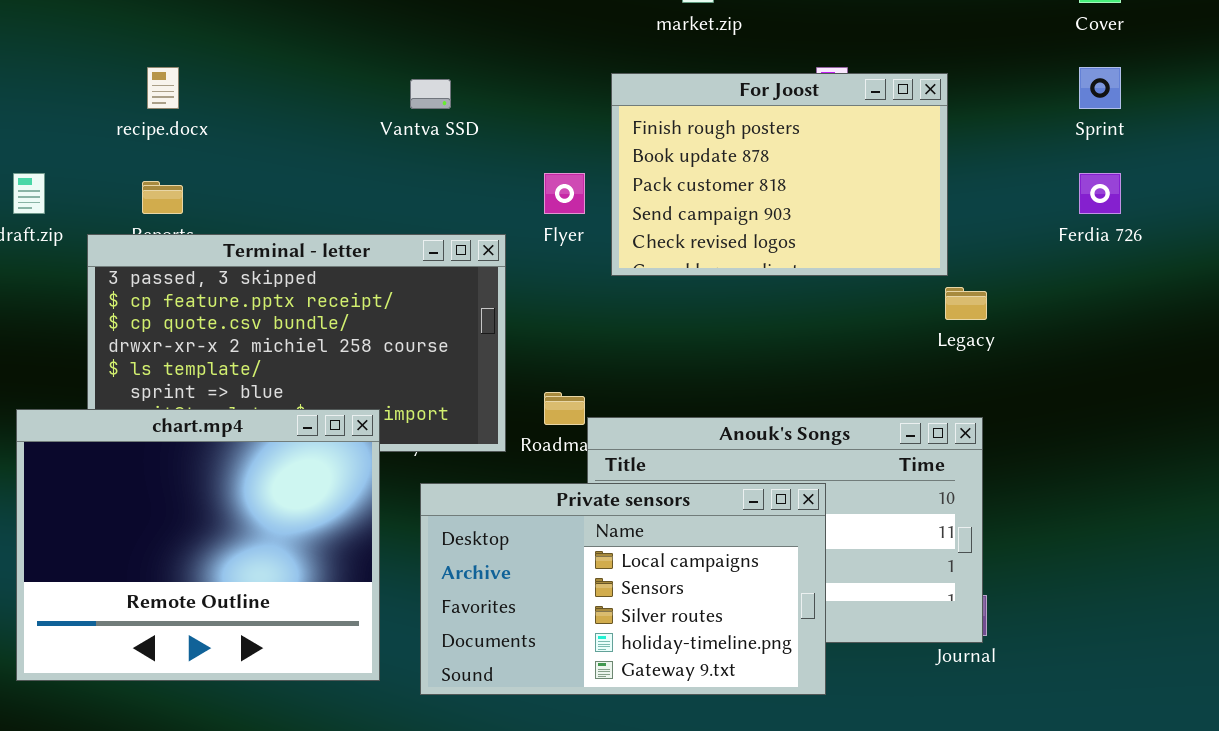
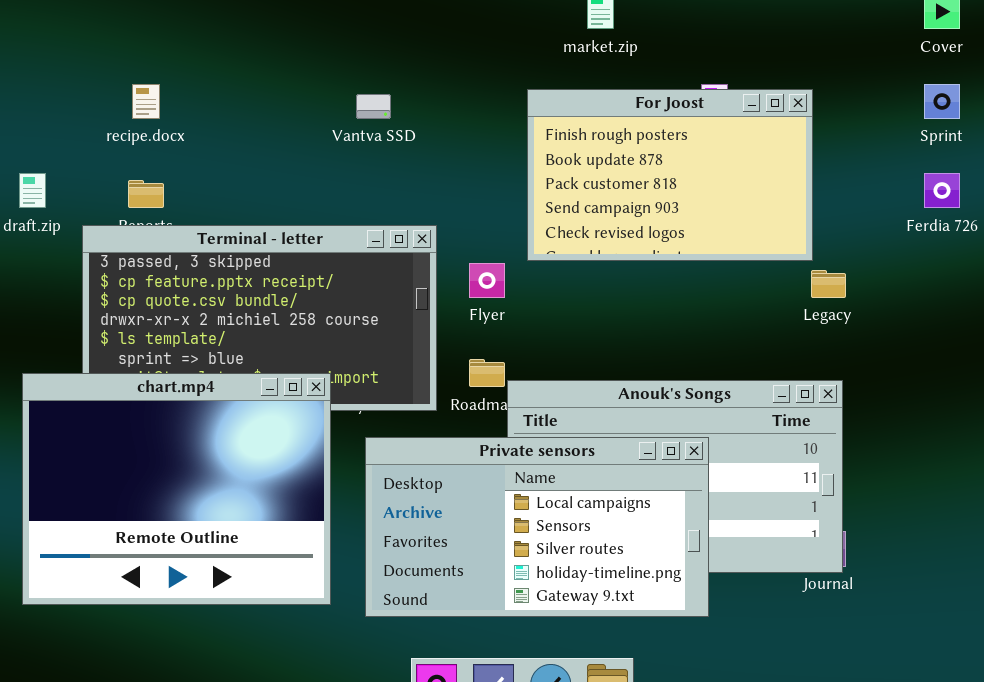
Flyer: [544,173,585,214] -> [469,263,505,298], moved

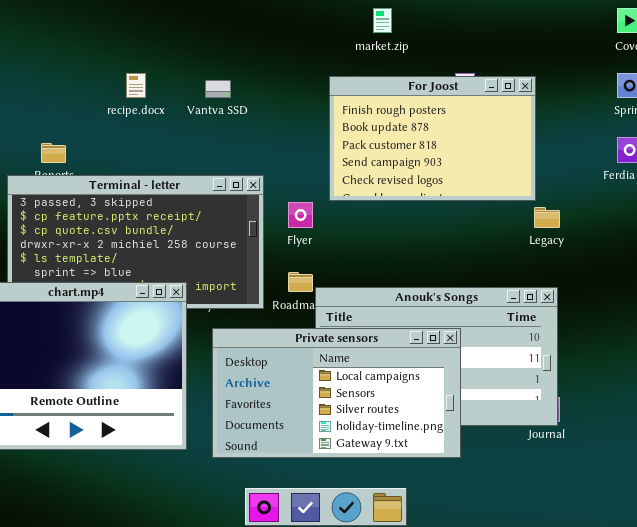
recipe.docx: [132,84,160,119] -> [126,73,146,98], moved

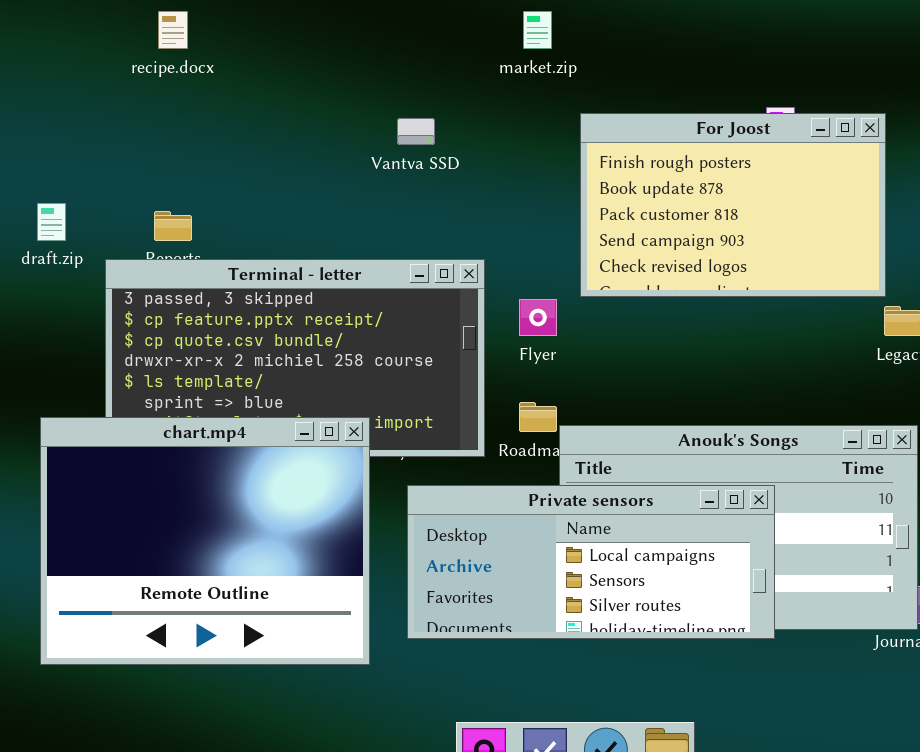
market.zip: [373,8,392,33] -> [523,11,552,49], moved
recipe.docx: [126,73,146,98] -> [158,11,188,49], moved
Private sensors: [212,328,461,458] -> [407,485,775,639], resized

